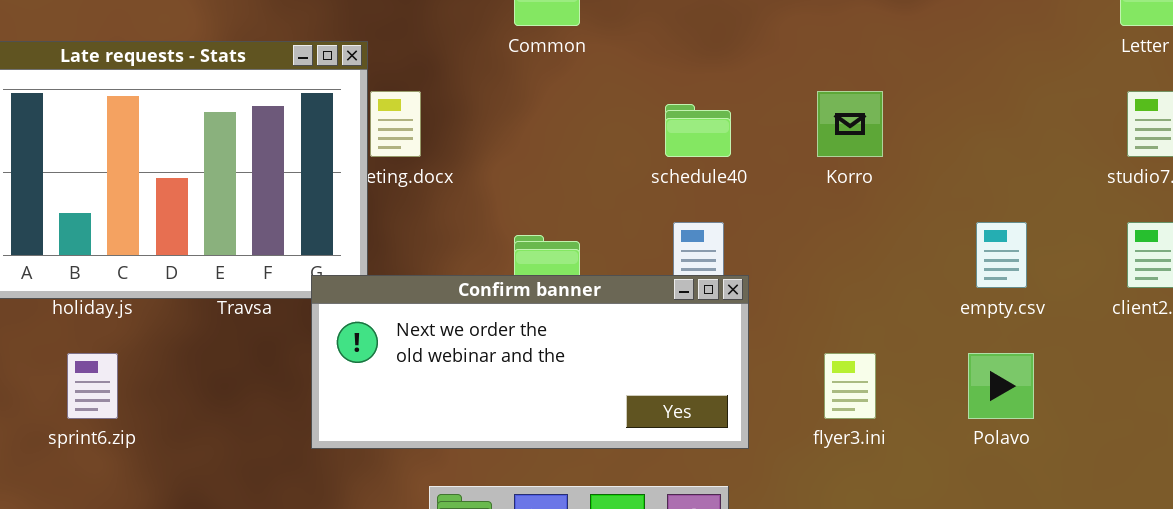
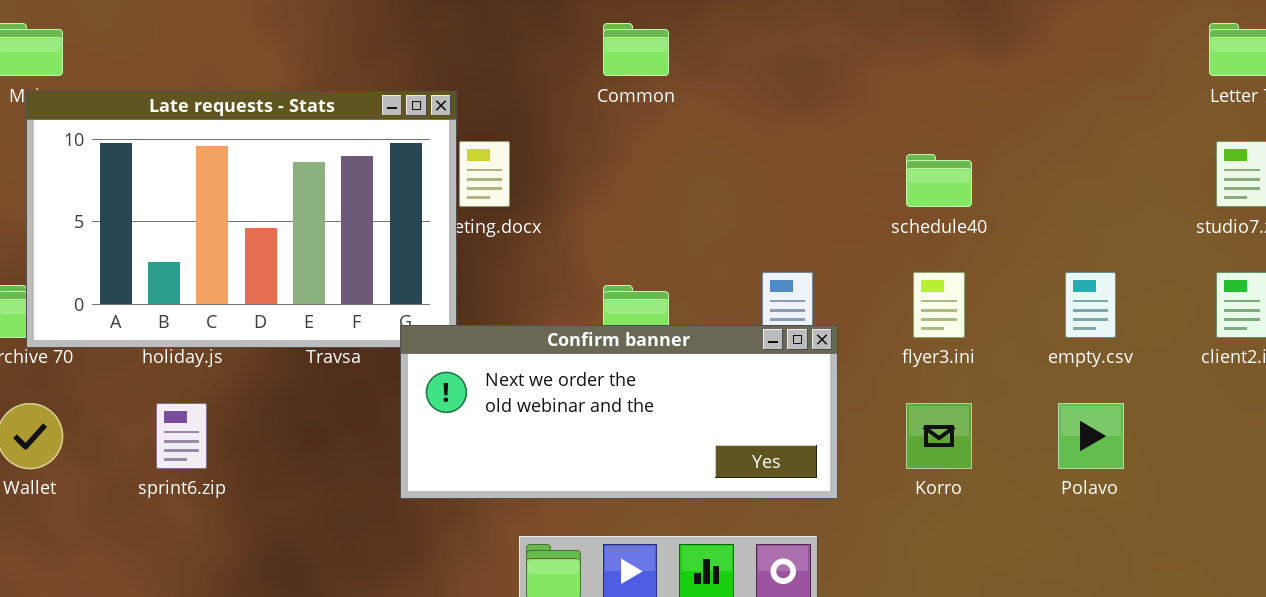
Korro: [817,91,883,157] -> [906,403,972,469], moved
schedule40: [665,104,731,157] -> [906,154,972,207], moved
flyer3.ini: [824,353,876,419] -> [913,272,965,338], moved

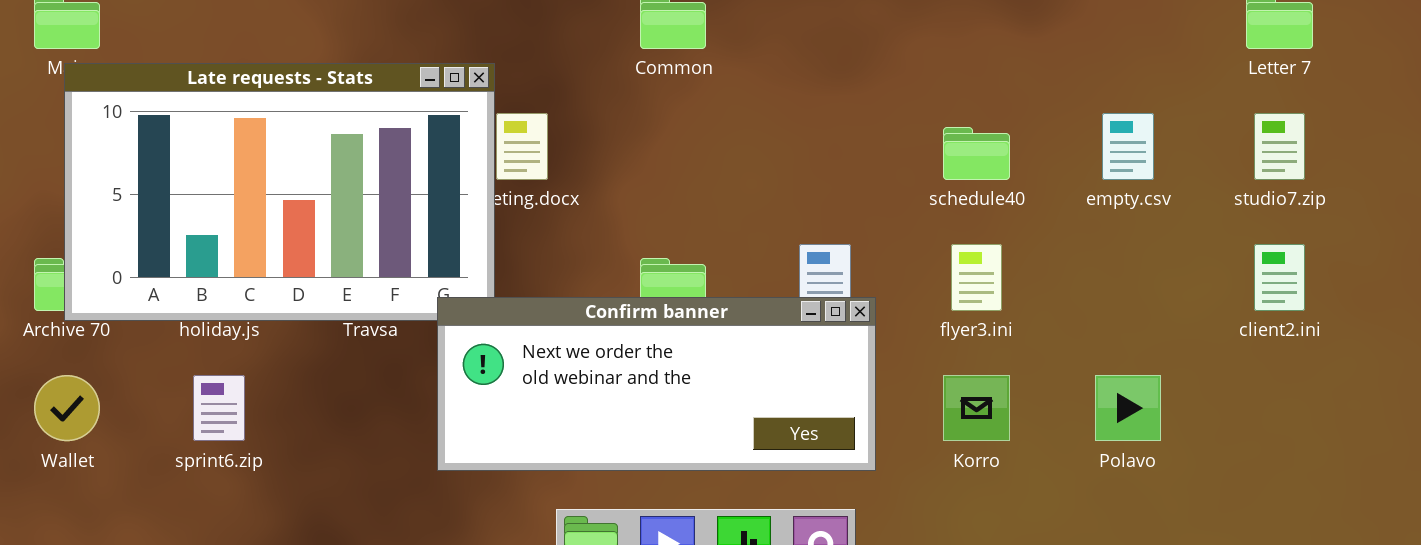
empty.csv: [1065,272,1116,338] -> [1102,113,1154,180], moved

